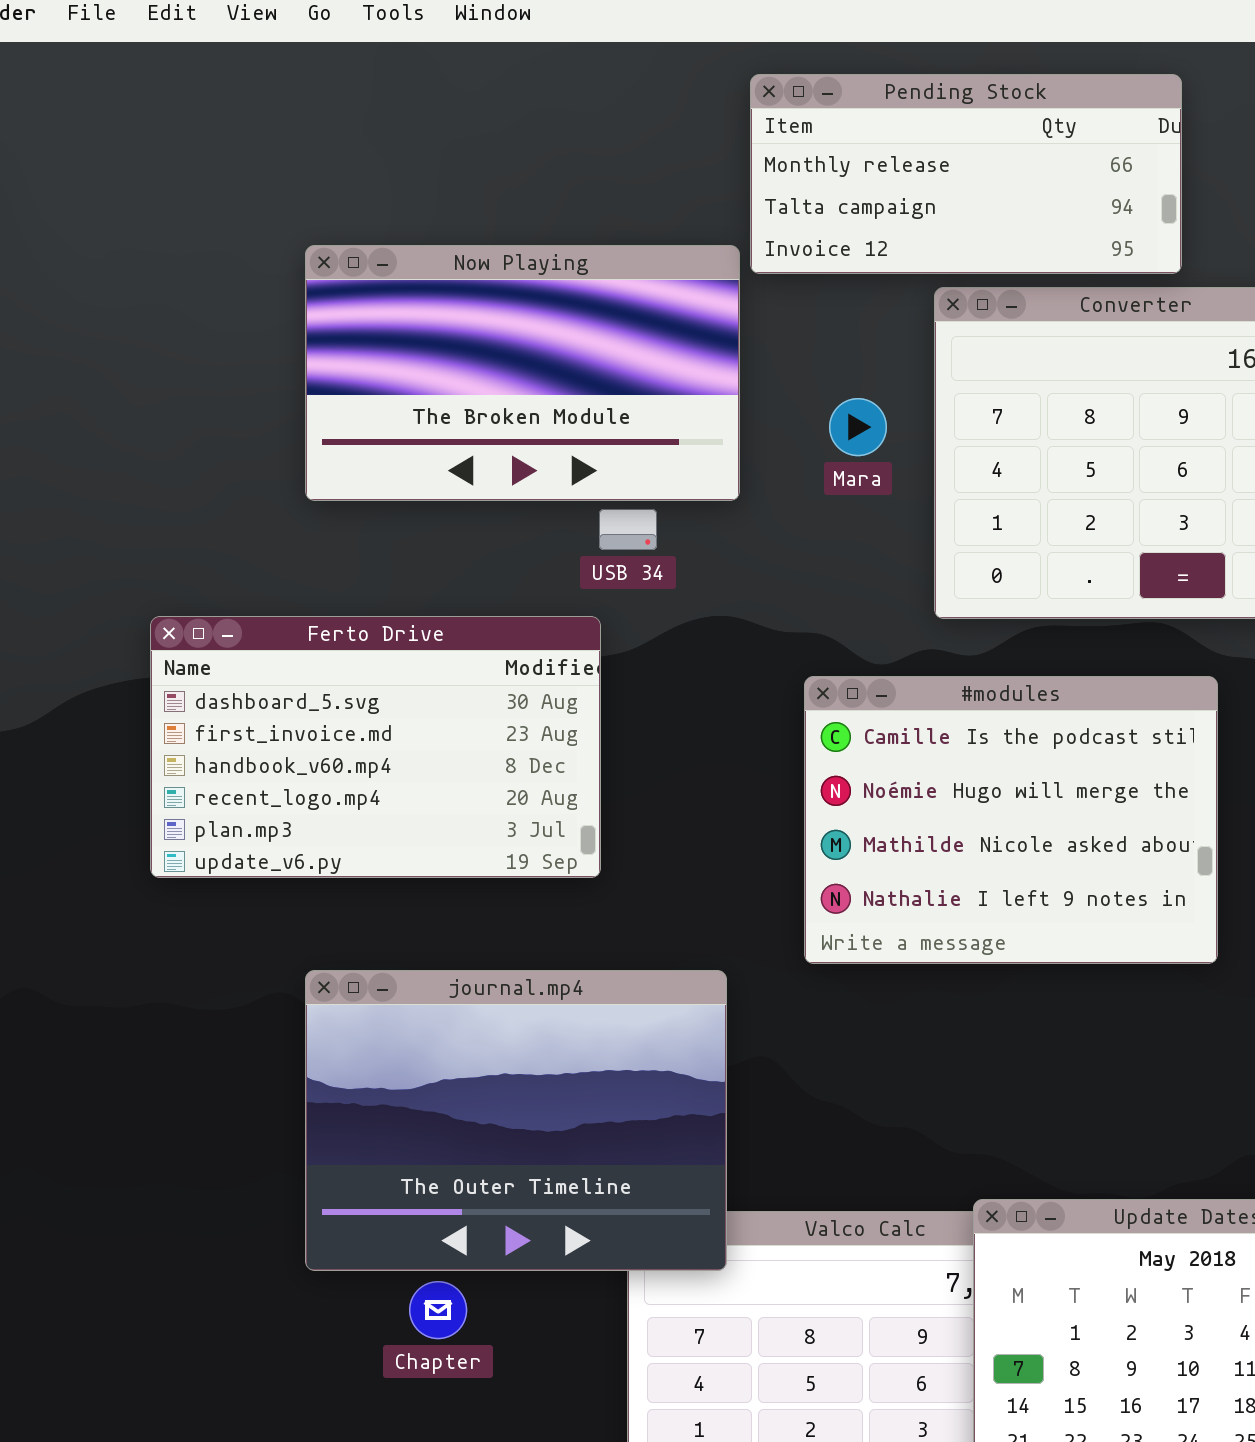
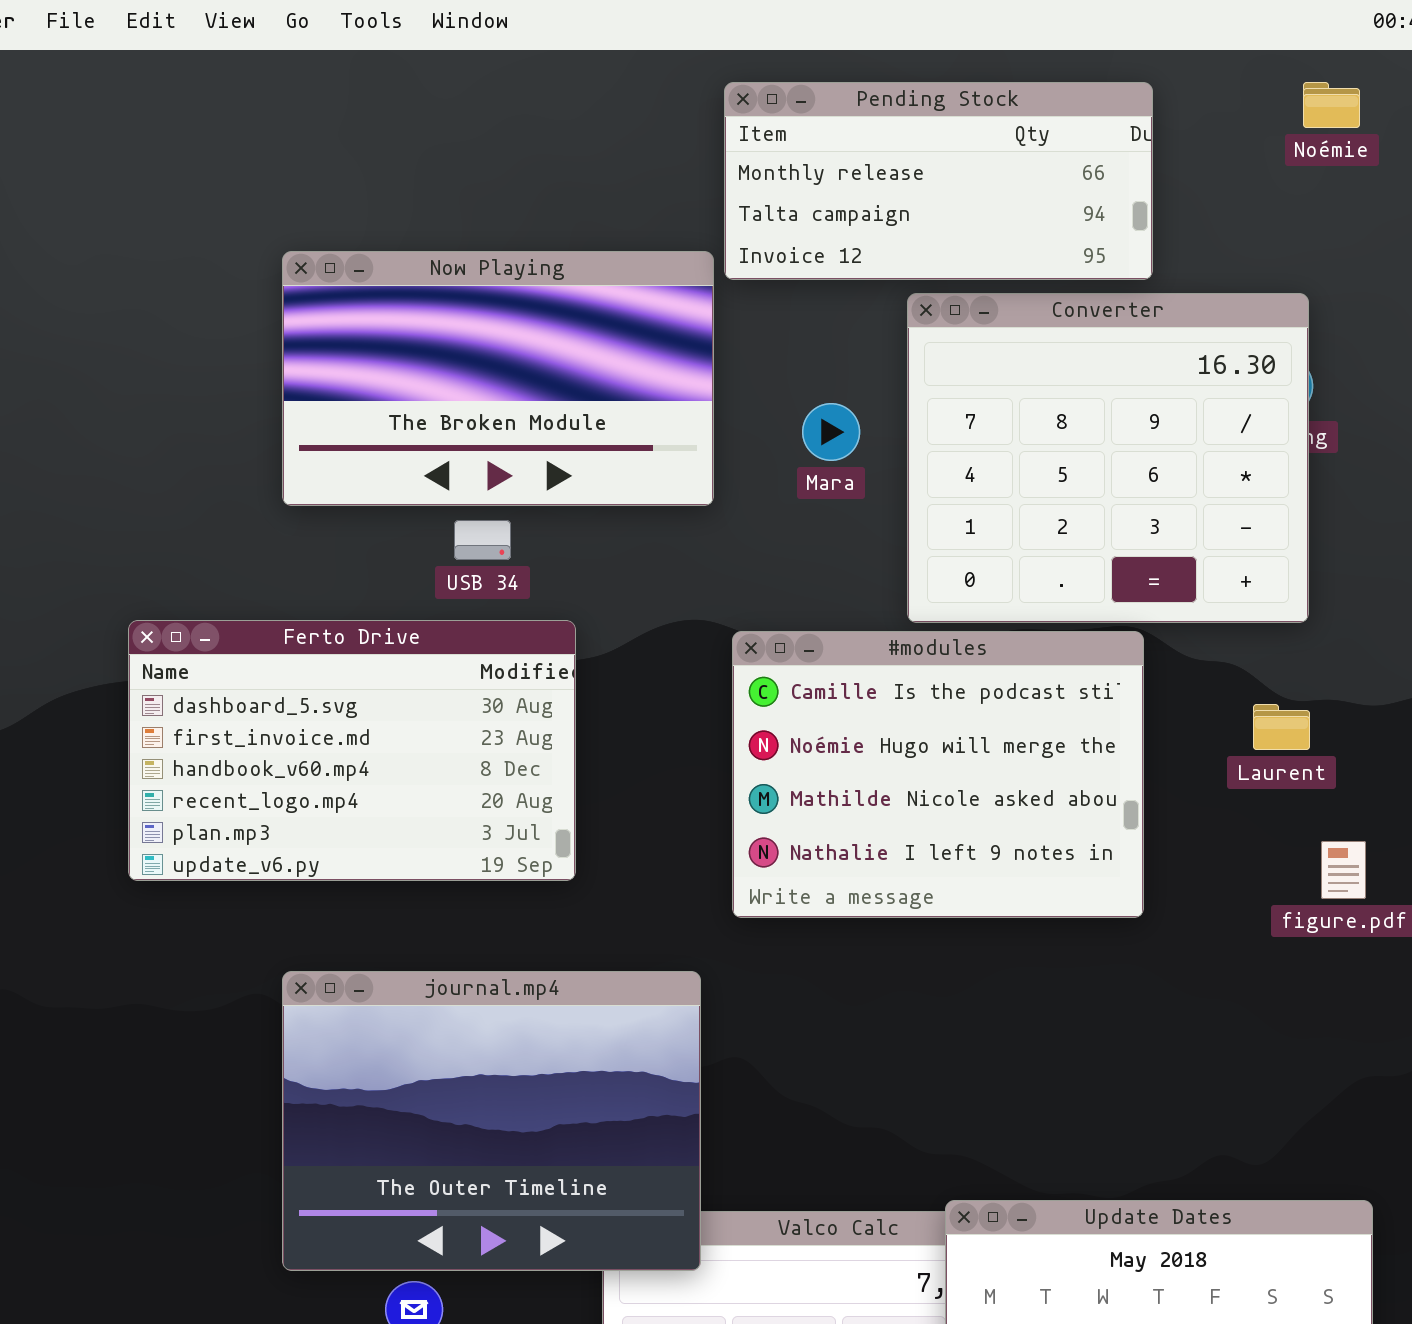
USB 34: [599,509,657,550] -> [454,520,511,560], moved
#modules: [804,676,1218,964] -> [732,631,1144,918], moved

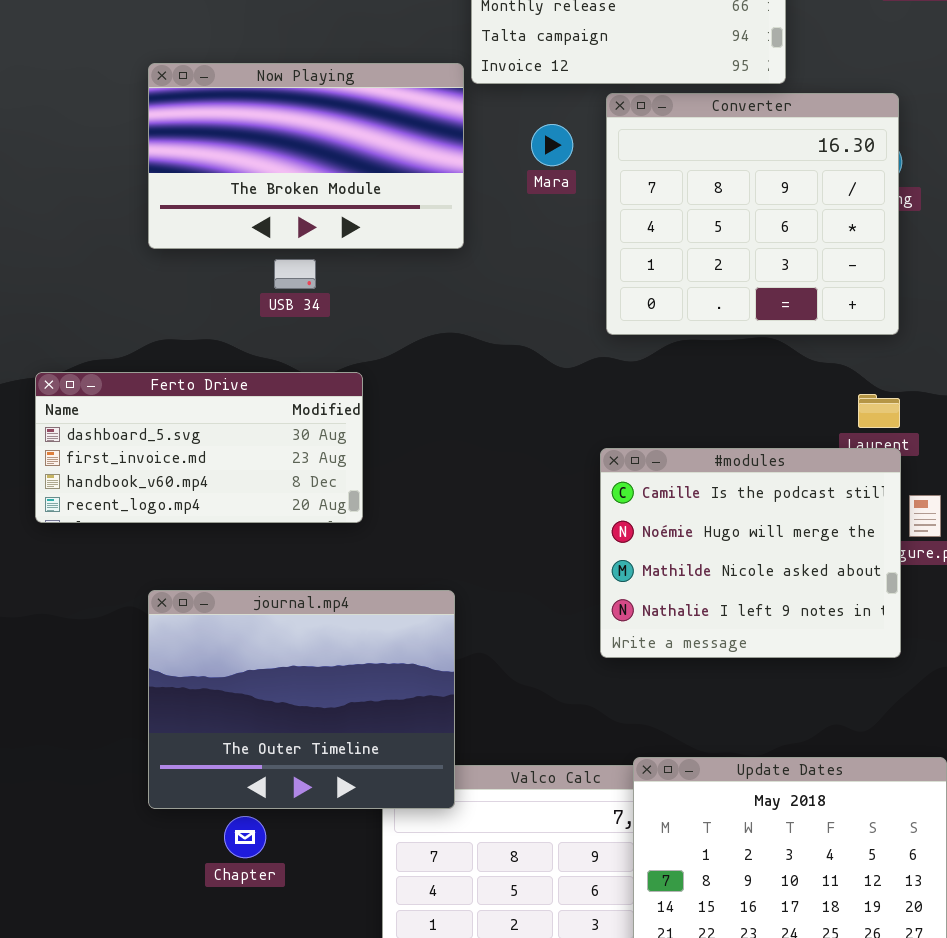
Mara: [802,403,860,461] -> [531,124,573,166], moved
Ferto Drive: [128,620,576,881] -> [35,372,363,523], resized
#modules: [732,631,1144,918] -> [600,448,901,658], moved

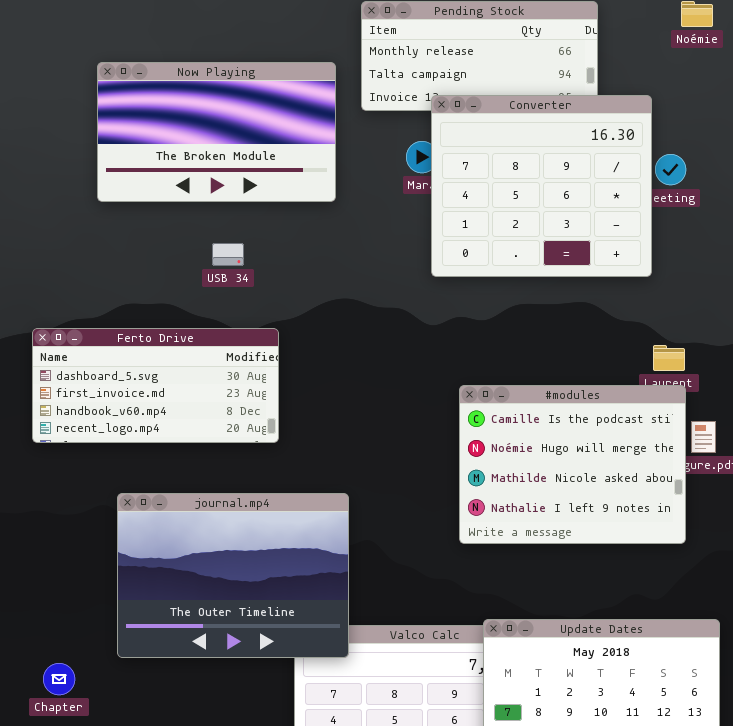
Now Playing: [148,63,464,249] -> [97,62,336,202], moved
Converter: [606,93,899,335] -> [431,95,652,277], moved
Chapter: [224,816,266,858] -> [43,663,75,695], moved

